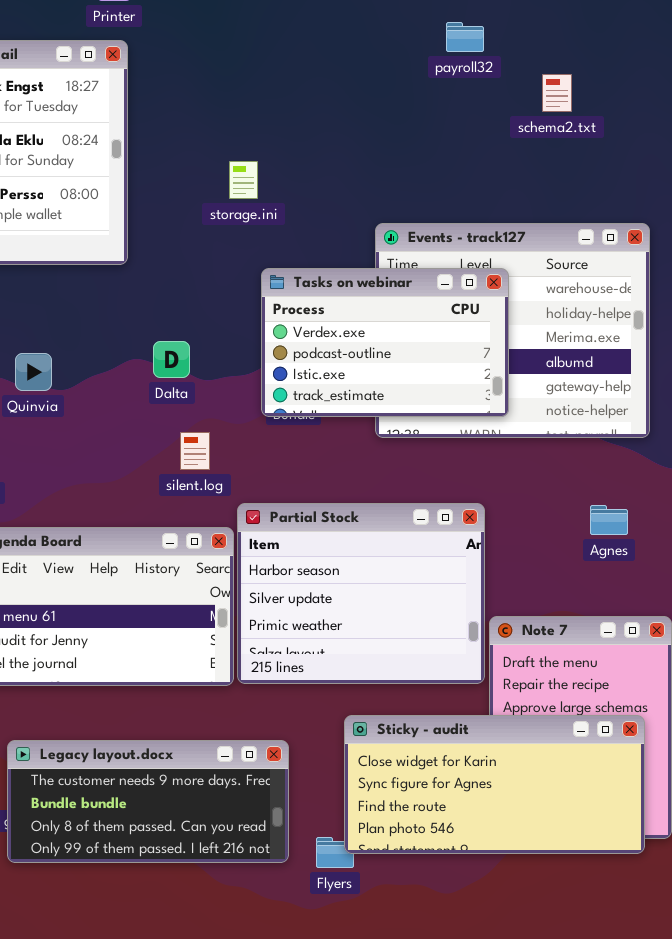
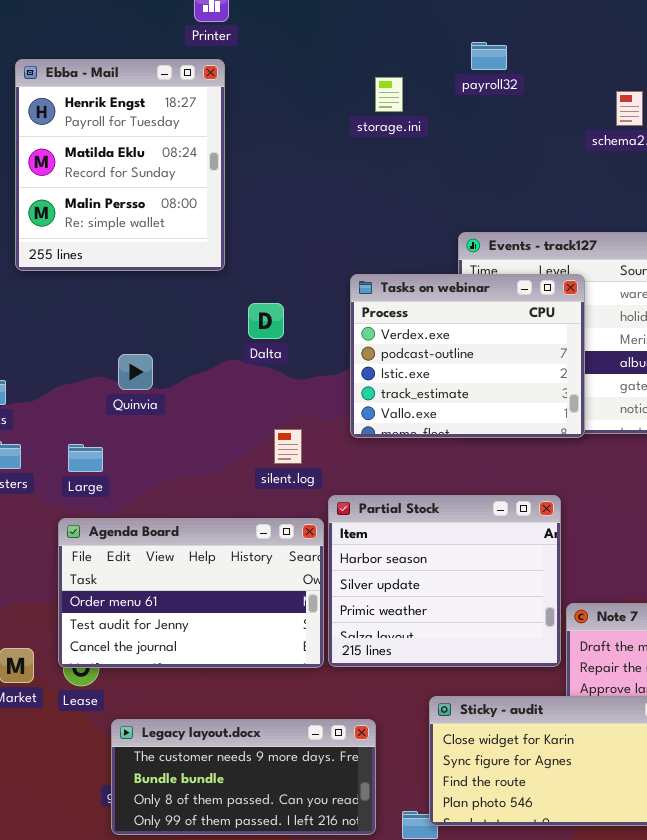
payroll32: [446,22,484,52] -> [471,42,507,70], moved
storage.ini: [229,161,258,199] -> [375,77,403,112], moved
Tasks on webinar: [261,268,509,417] -> [350,274,585,438], resized
Dalta: [153,341,190,378] -> [248,303,284,339], moved

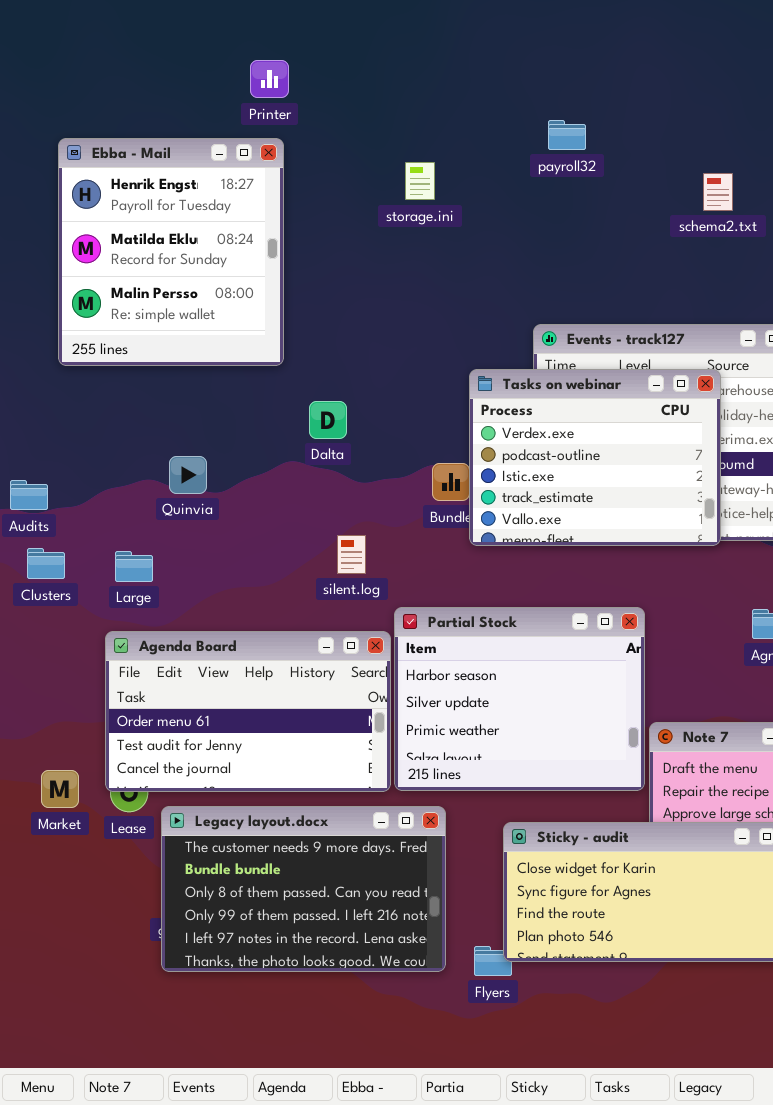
storage.ini: [375,77,403,112] -> [405,162,435,200], moved
Tasks on webinar: [350,274,585,438] -> [469,369,721,546], moved
Legacy layout.docx: [111,719,376,835] -> [161,806,446,972], resized

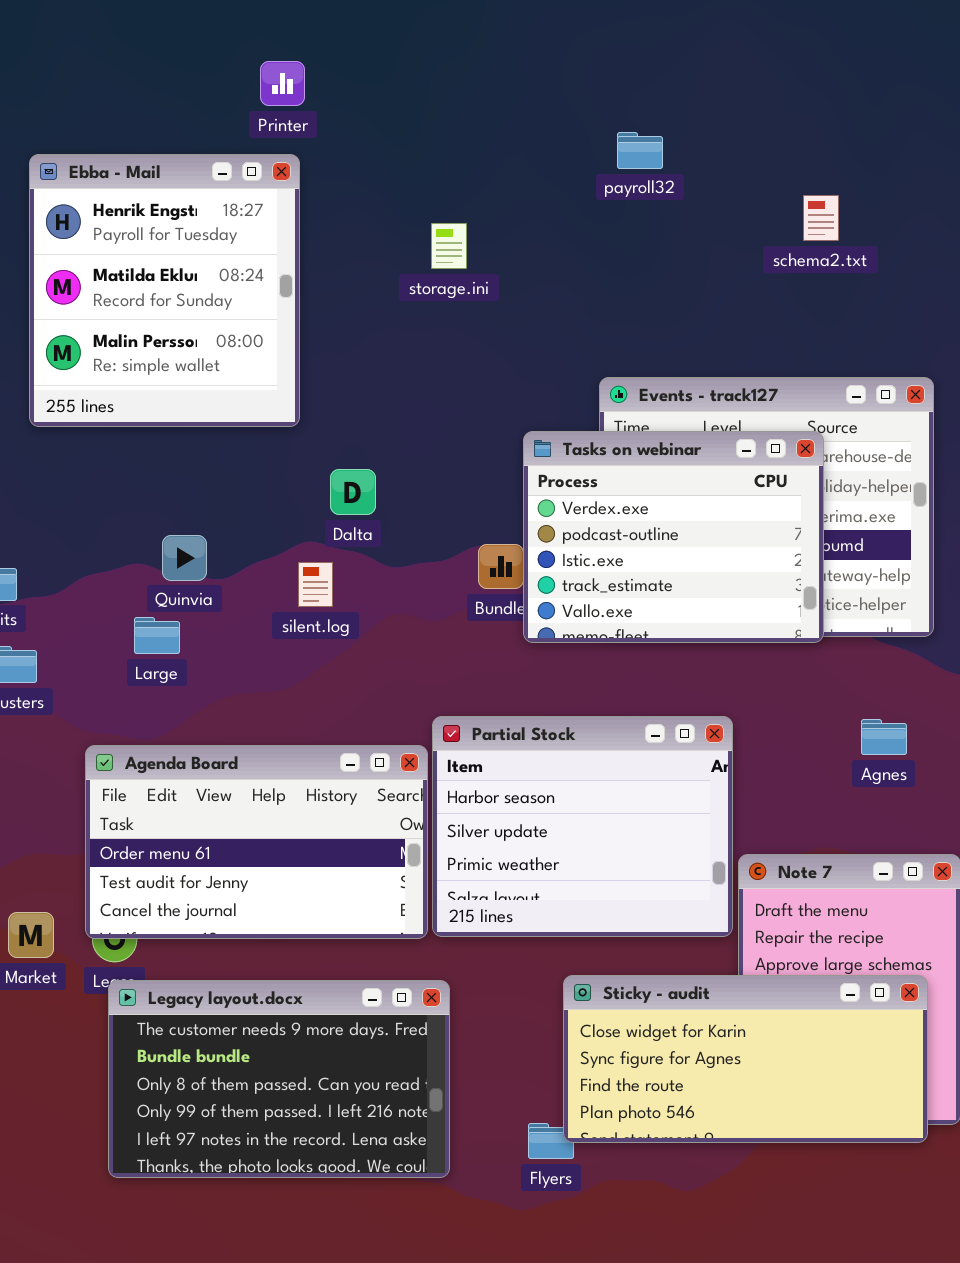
storage.ini: [405,162,435,200] -> [431,223,467,269], moved
silent.log: [337,535,366,574] -> [298,562,333,607], moved
Large: [115,551,153,582] -> [134,617,180,654], moved
Legacy layout.docx: [161,806,446,972] -> [108,980,450,1178], moved

